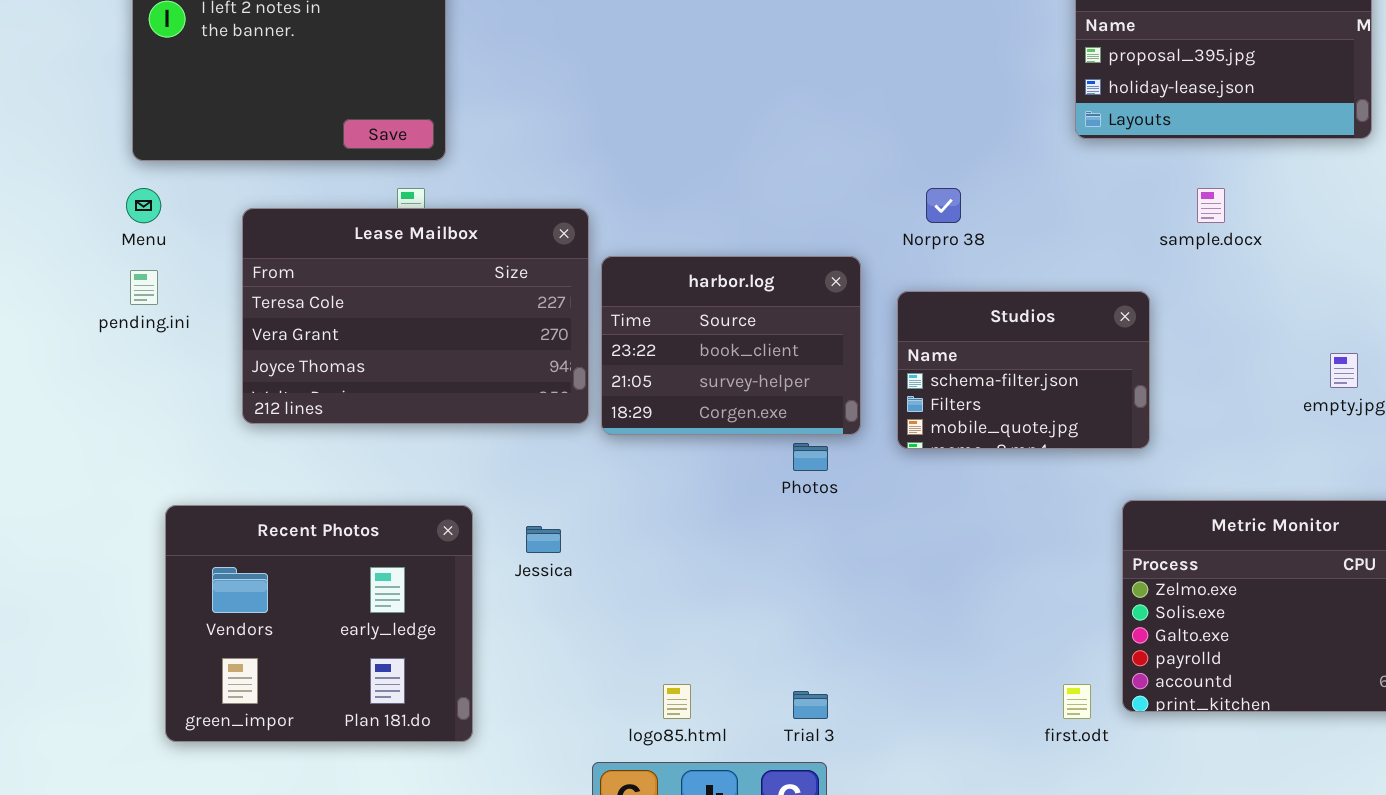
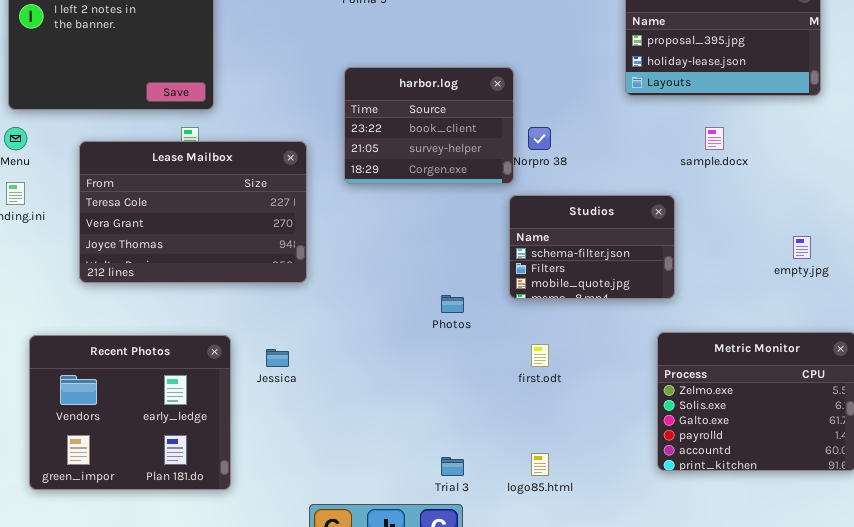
harbor.log: [601,256,861,435] -> [344,67,514,184], moved
logo85.html: [663,684,691,719] -> [531,453,549,476], moved
first.odt: [1063,684,1091,719] -> [531,344,549,367], moved

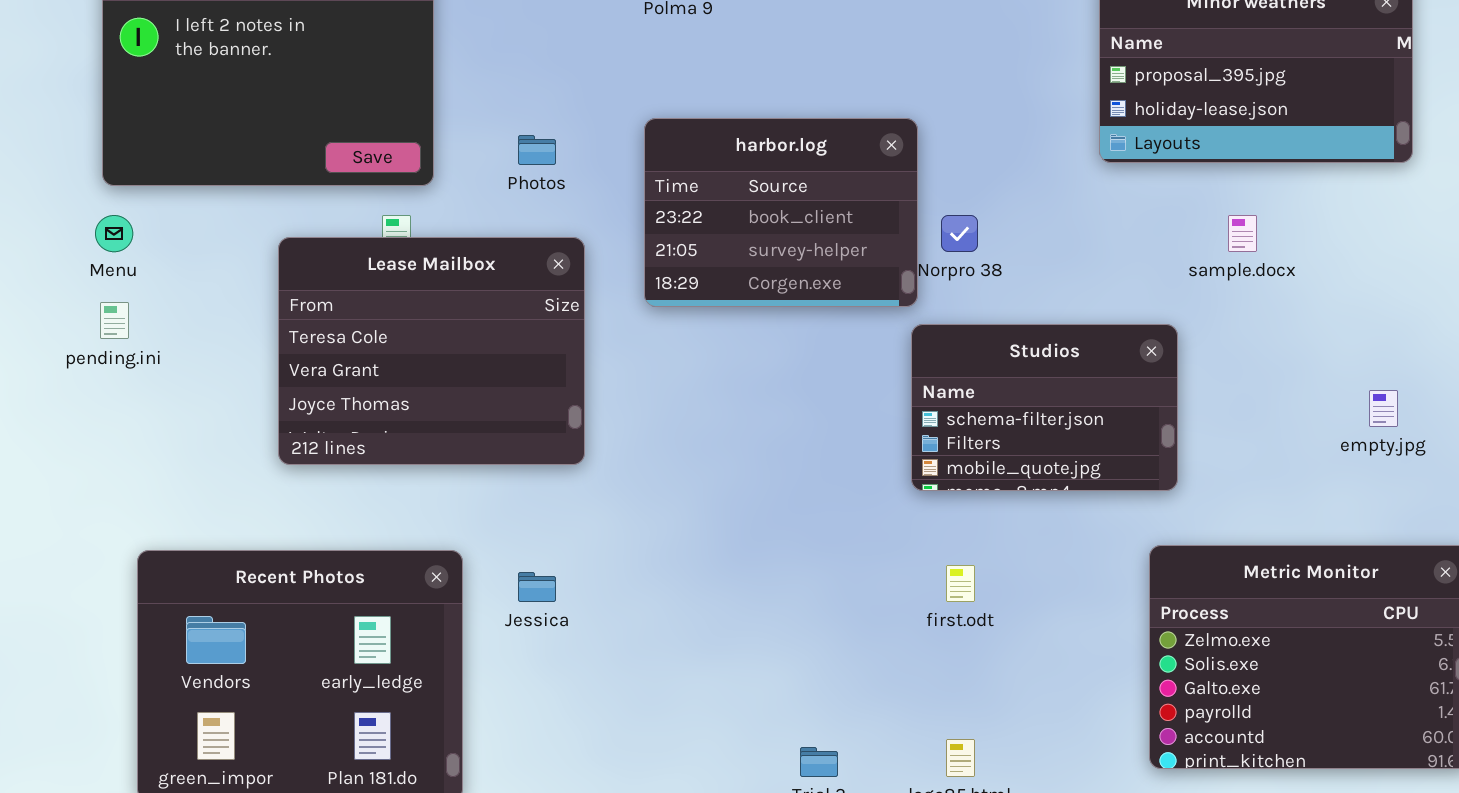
Lease Mailbox: [79,141,307,283] -> [278,237,585,465], resized
Photos: [441,295,464,313] -> [518,135,556,165], moved

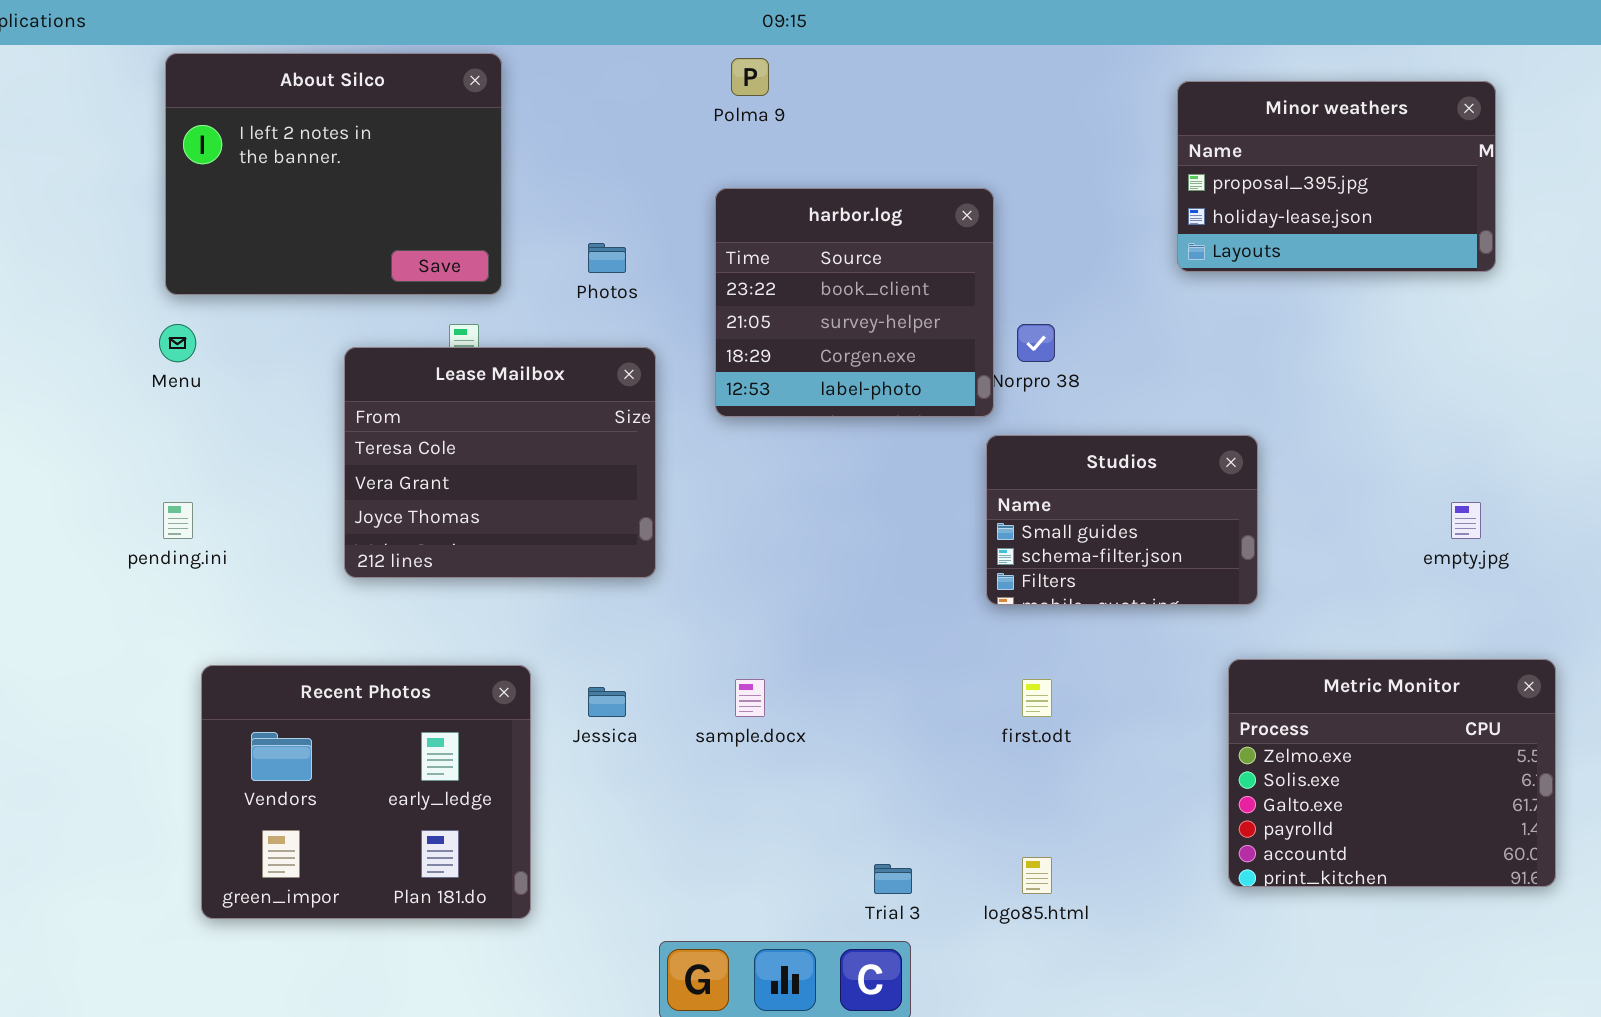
harbor.log: [644,118,918,307] -> [715,188,994,417], resized
sample.docx: [1228,215,1257,252] -> [735,679,765,717], moved
pending.ini: [100,302,129,339] -> [163,502,193,539], moved
Studios: [911,324,1178,491] -> [986,435,1258,605], scrolled up 1 row

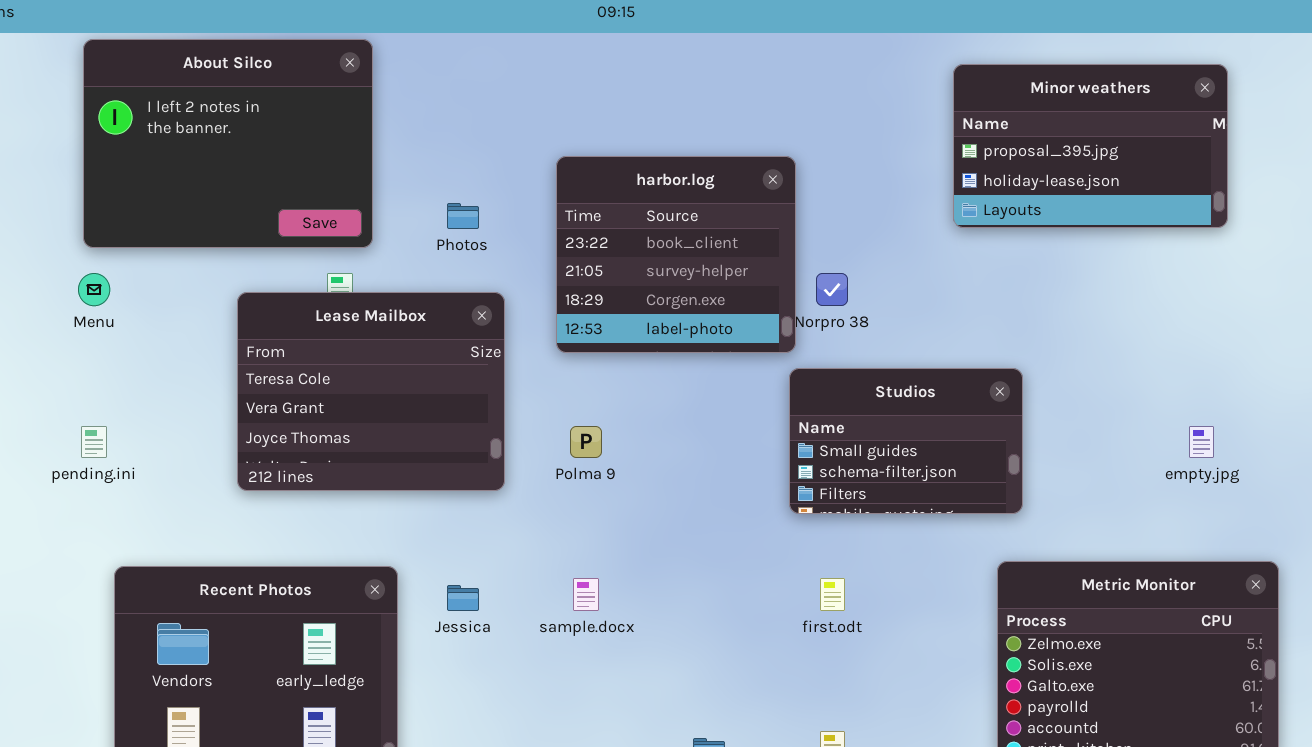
Polma 9: [731,58,769,96] -> [570,426,602,458], moved

